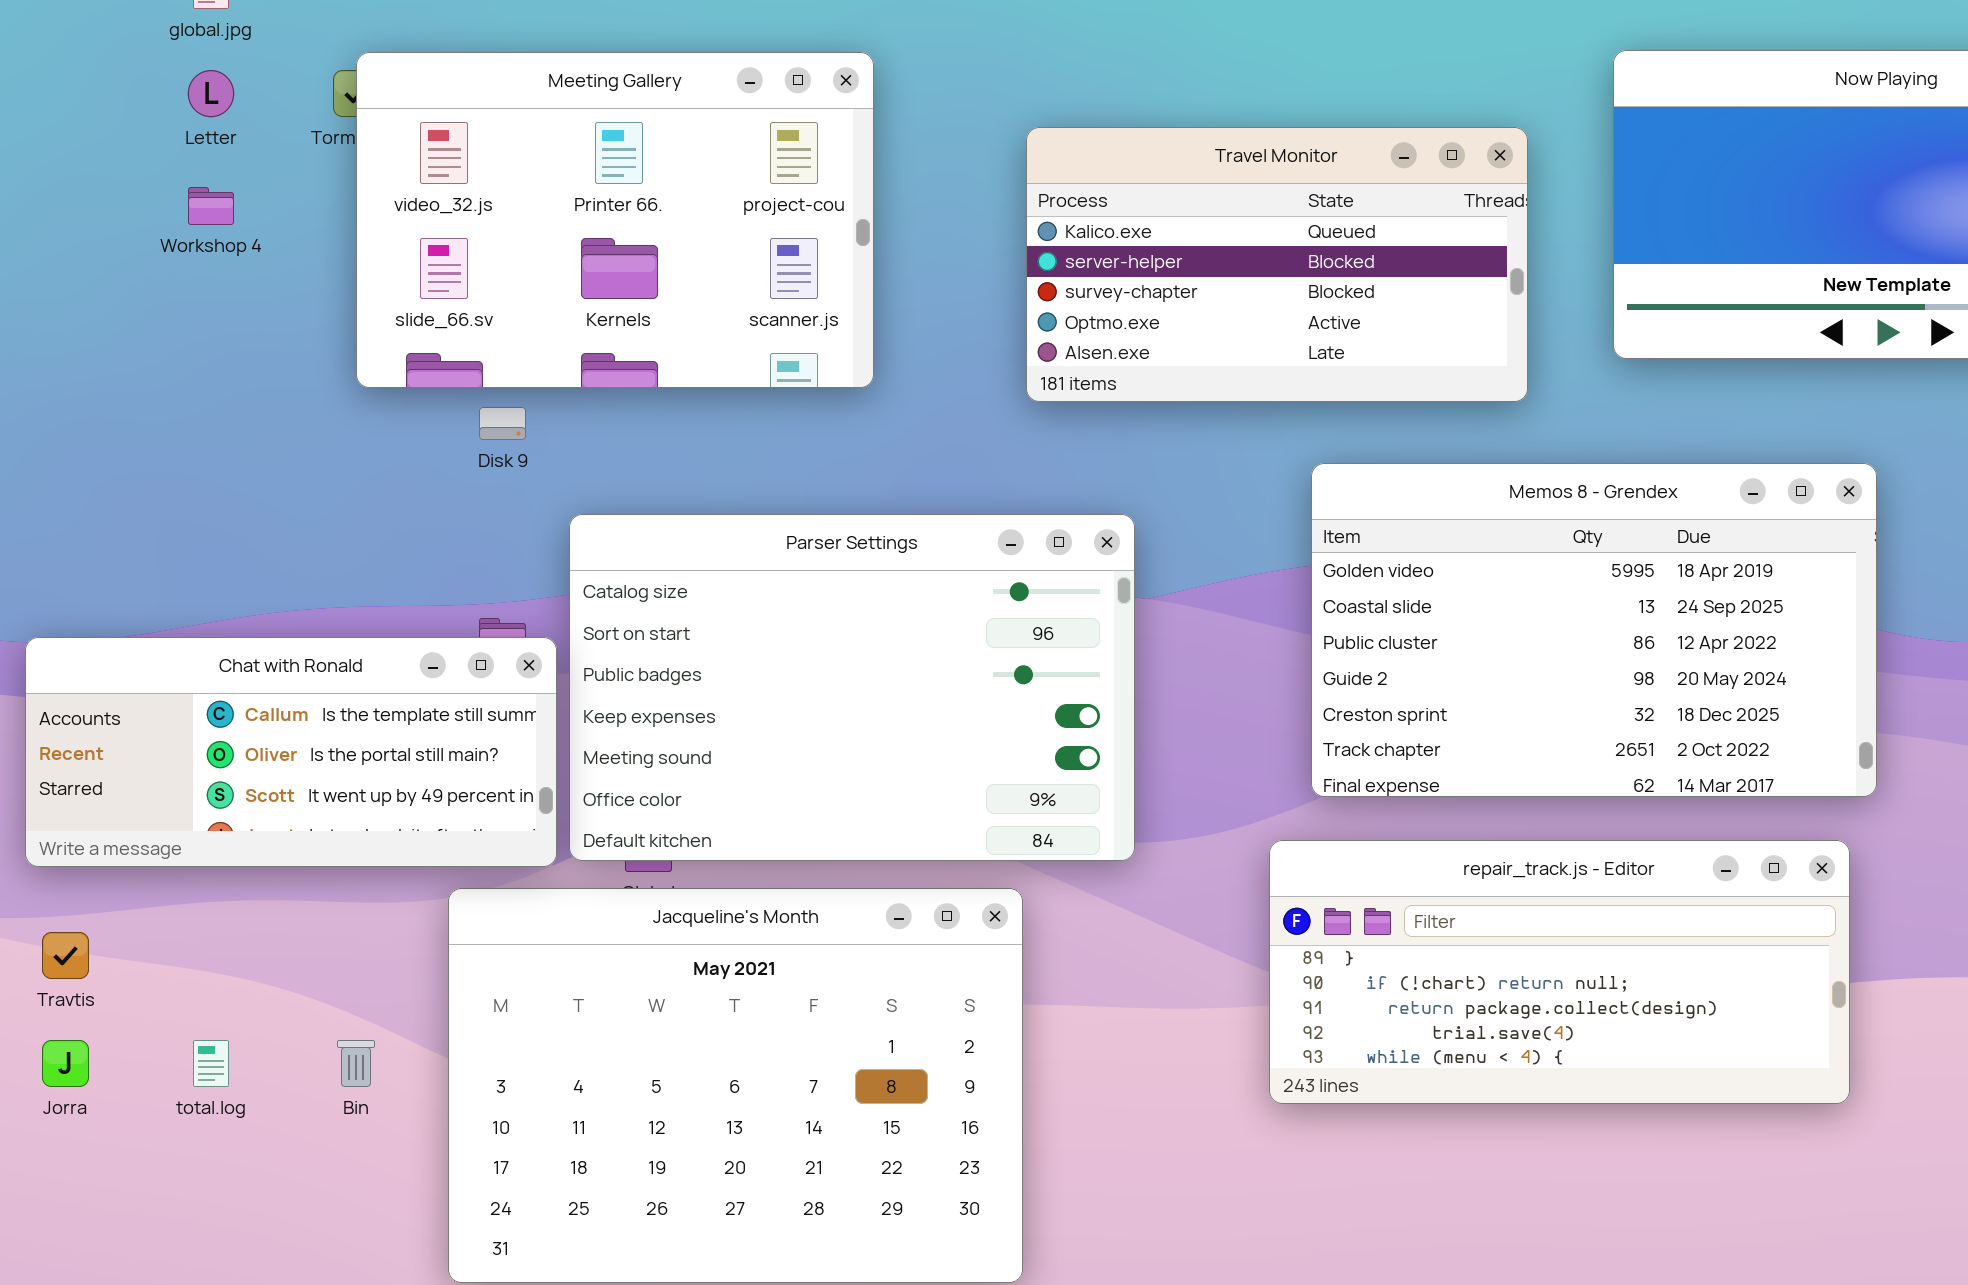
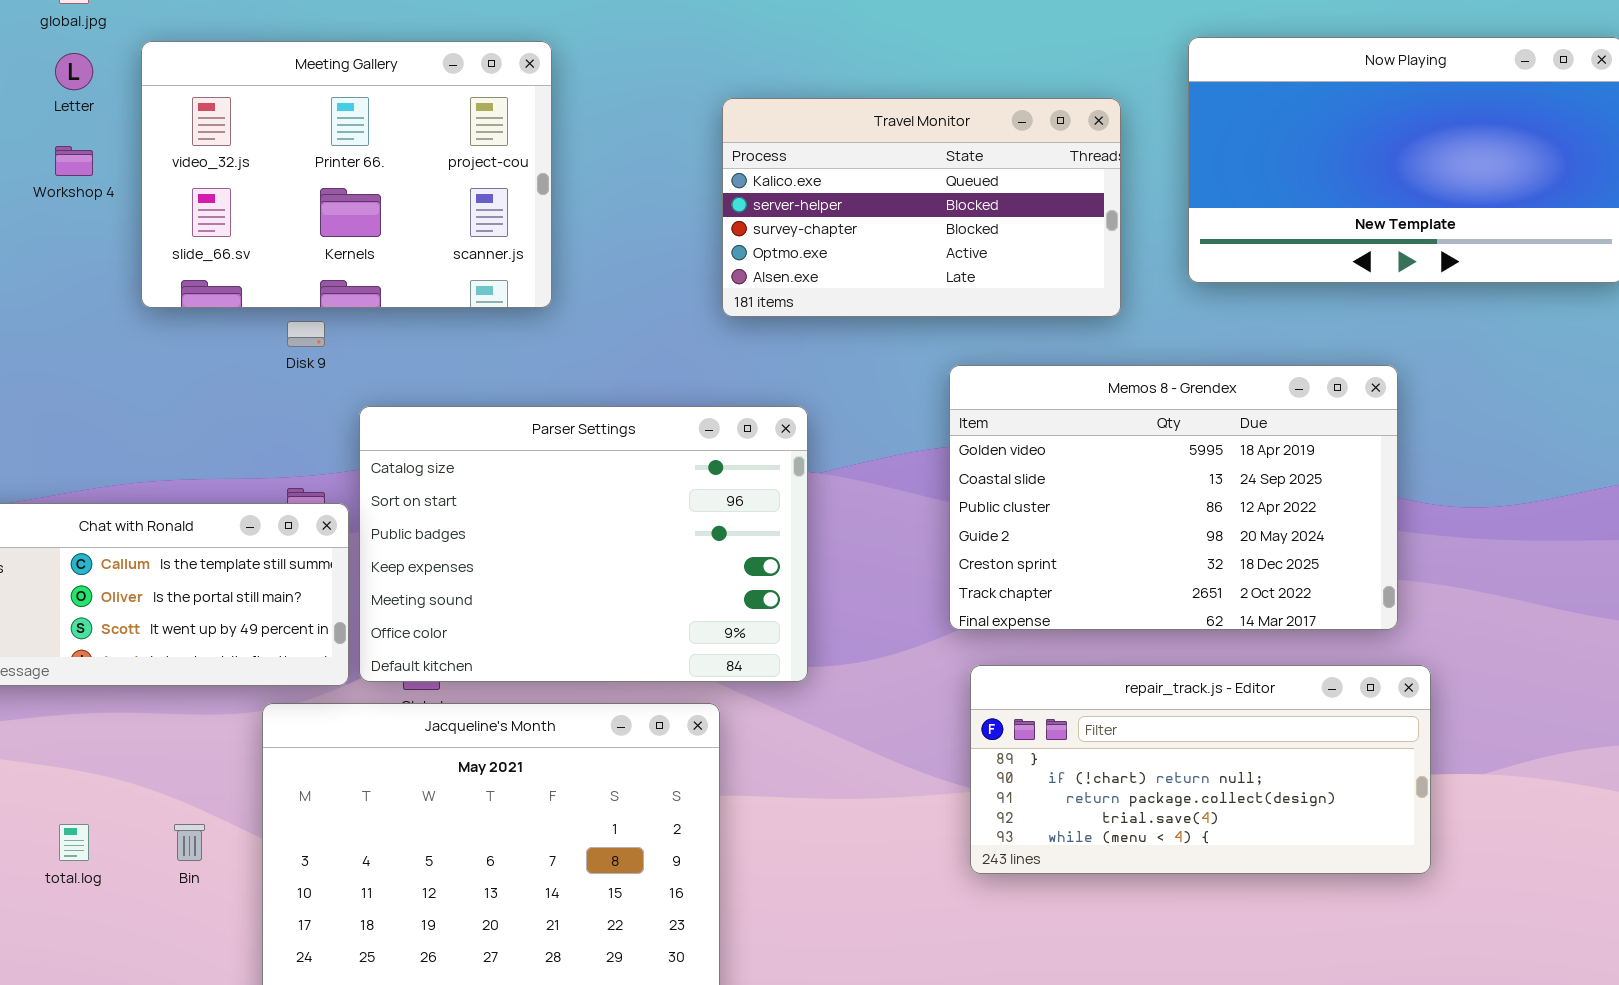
Meeting Gallery: [356,52,874,388] -> [141,41,552,308], moved
repair_track.js - Editor: [1269,840,1850,1104] -> [970,665,1431,874], moved

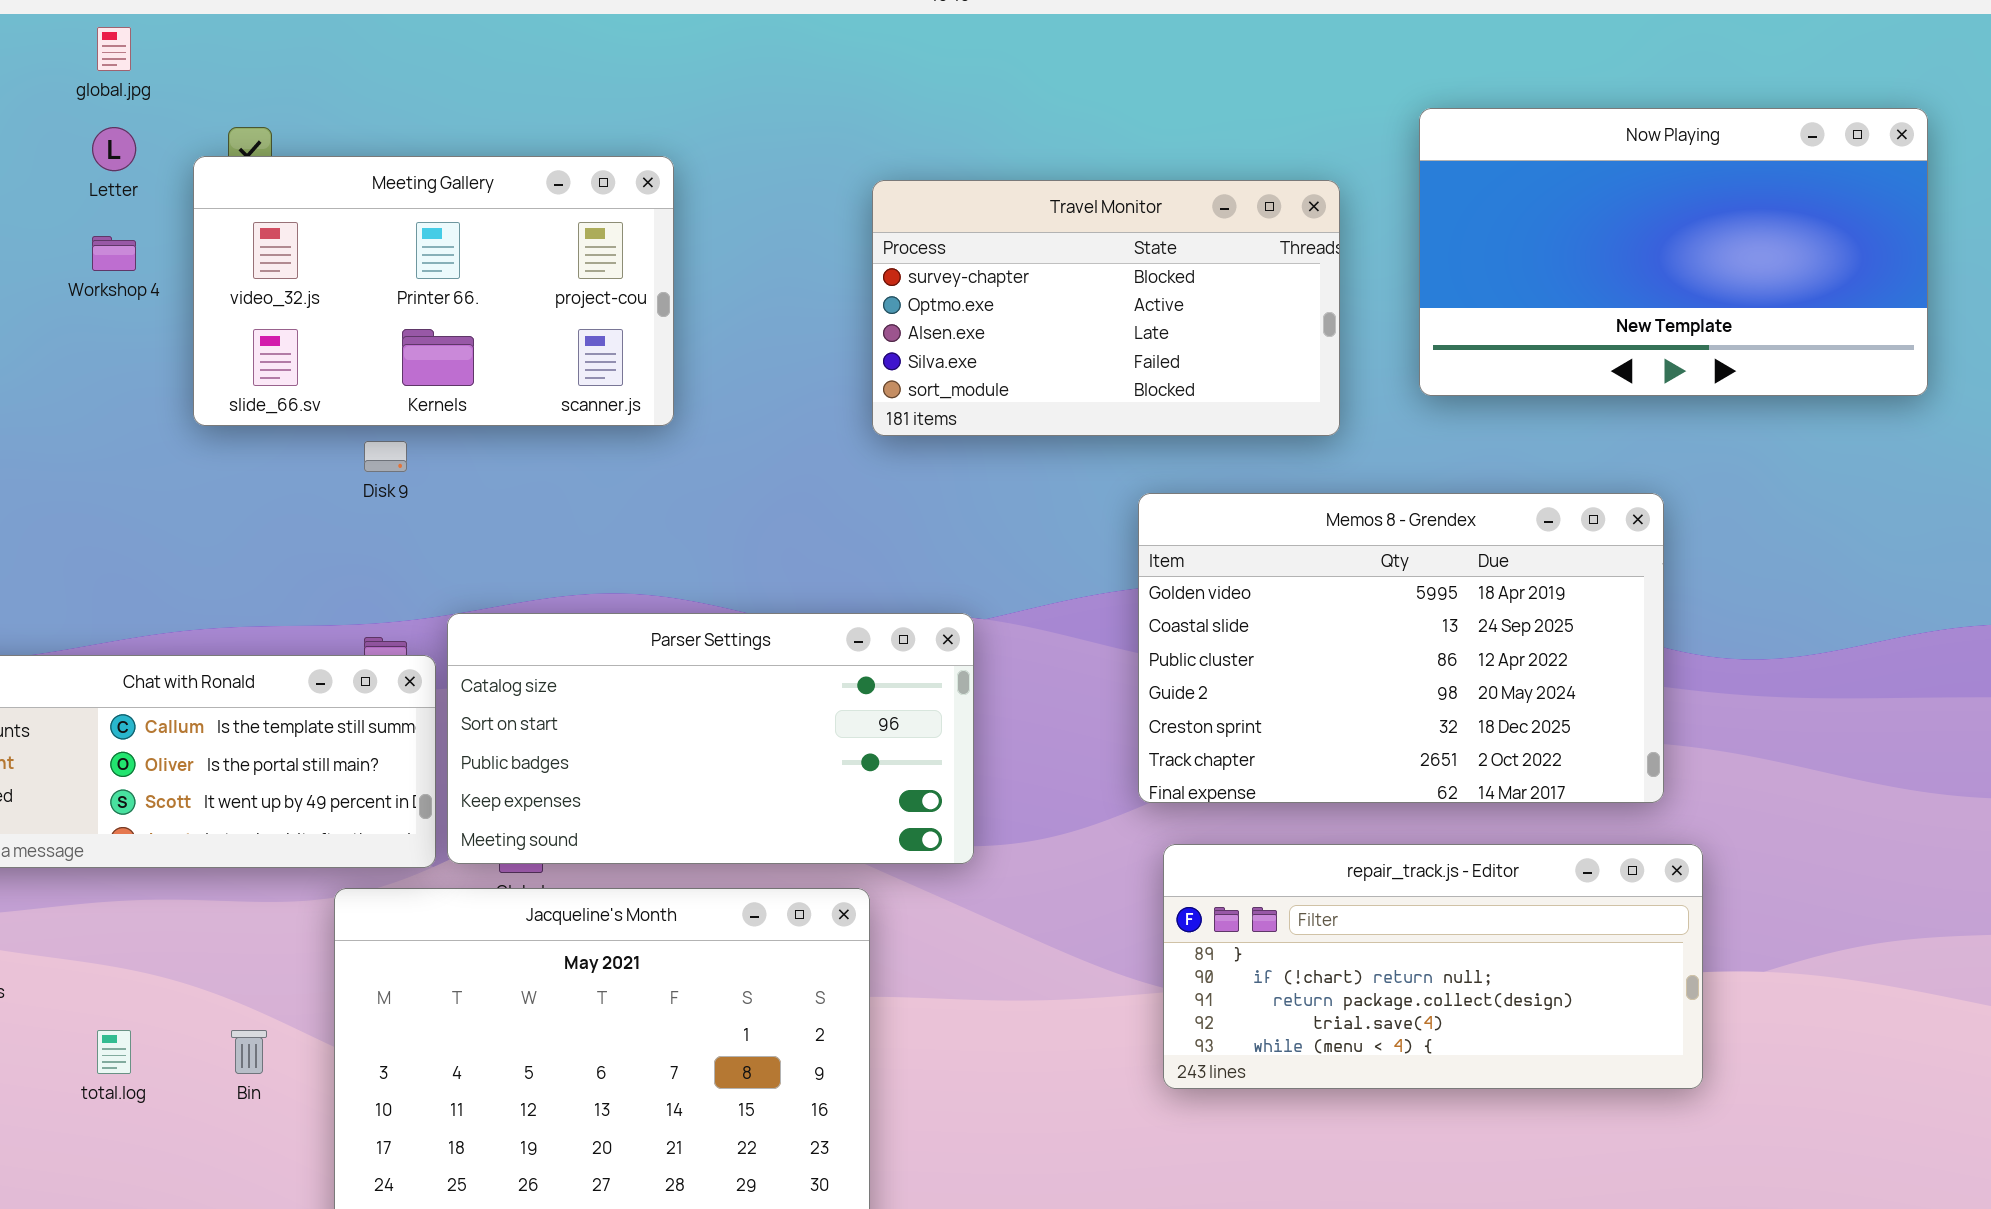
Meeting Gallery: [141,41,552,308] -> [193,156,674,426], resized
Travel Monitor: [722,98,1121,317] -> [872,180,1340,436], scrolled down 2 rows
Parser Settings: [359,406,808,682] -> [447,613,974,864], resized

